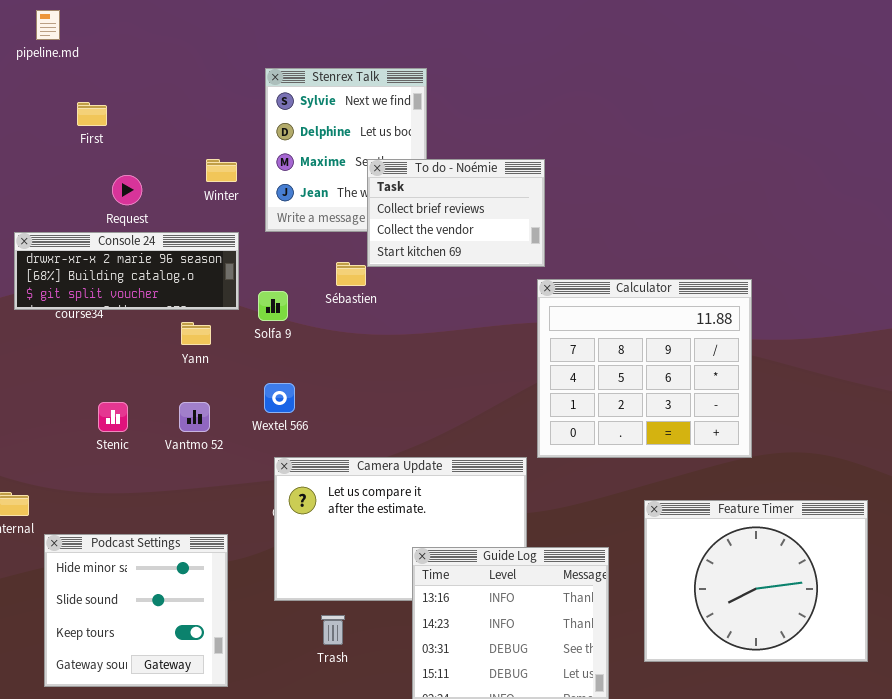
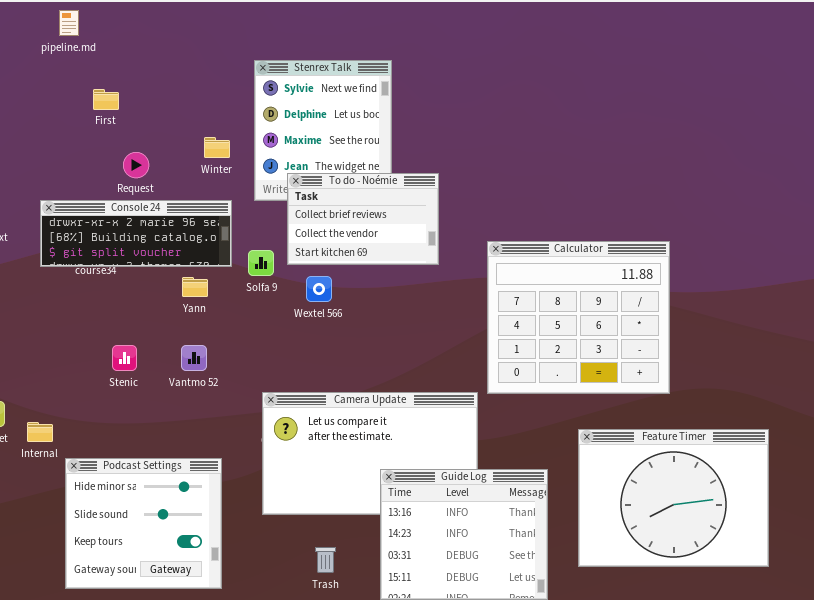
To do - Noémie: [367,159,545,267] -> [287,173,439,265], moved
Wextel 566: [264,383,295,413] -> [306,276,332,302], moved
Trash: [321,615,345,645] -> [315,547,336,573], moved

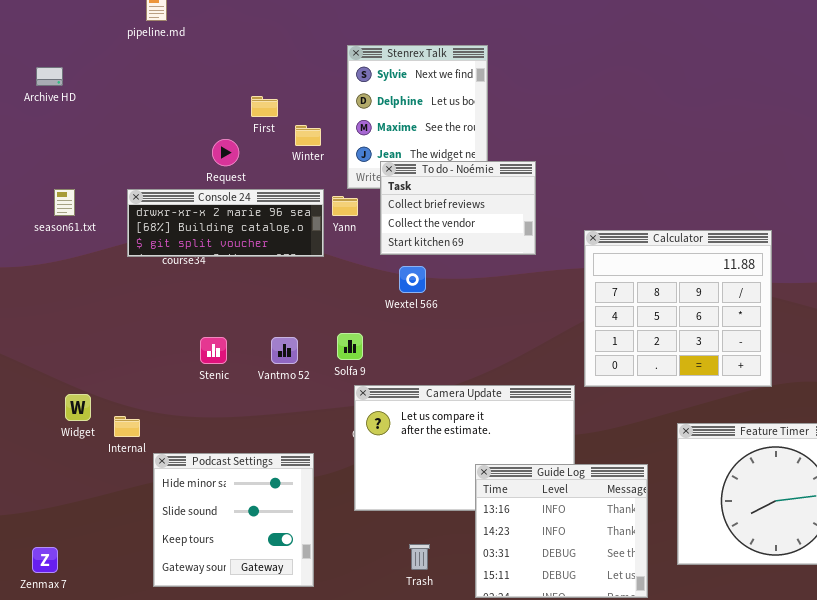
First: [93,89,119,110] -> [251,96,278,117], moved
Solfa 9: [248,250,274,276] -> [337,333,363,360], moved
Yann: [182,277,208,297] -> [332,196,358,216], moved

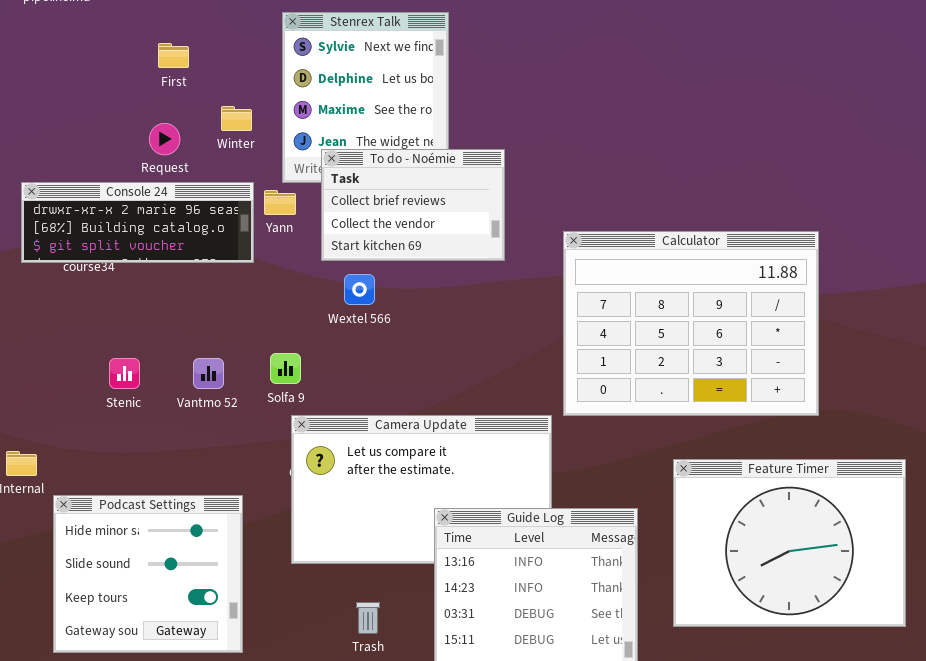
First: [251,96,278,117] -> [158,43,189,68], moved
Request: [212,139,239,166] -> [149,123,180,155], moved
Calculator: [584,230,772,387] -> [563,231,819,416], resized

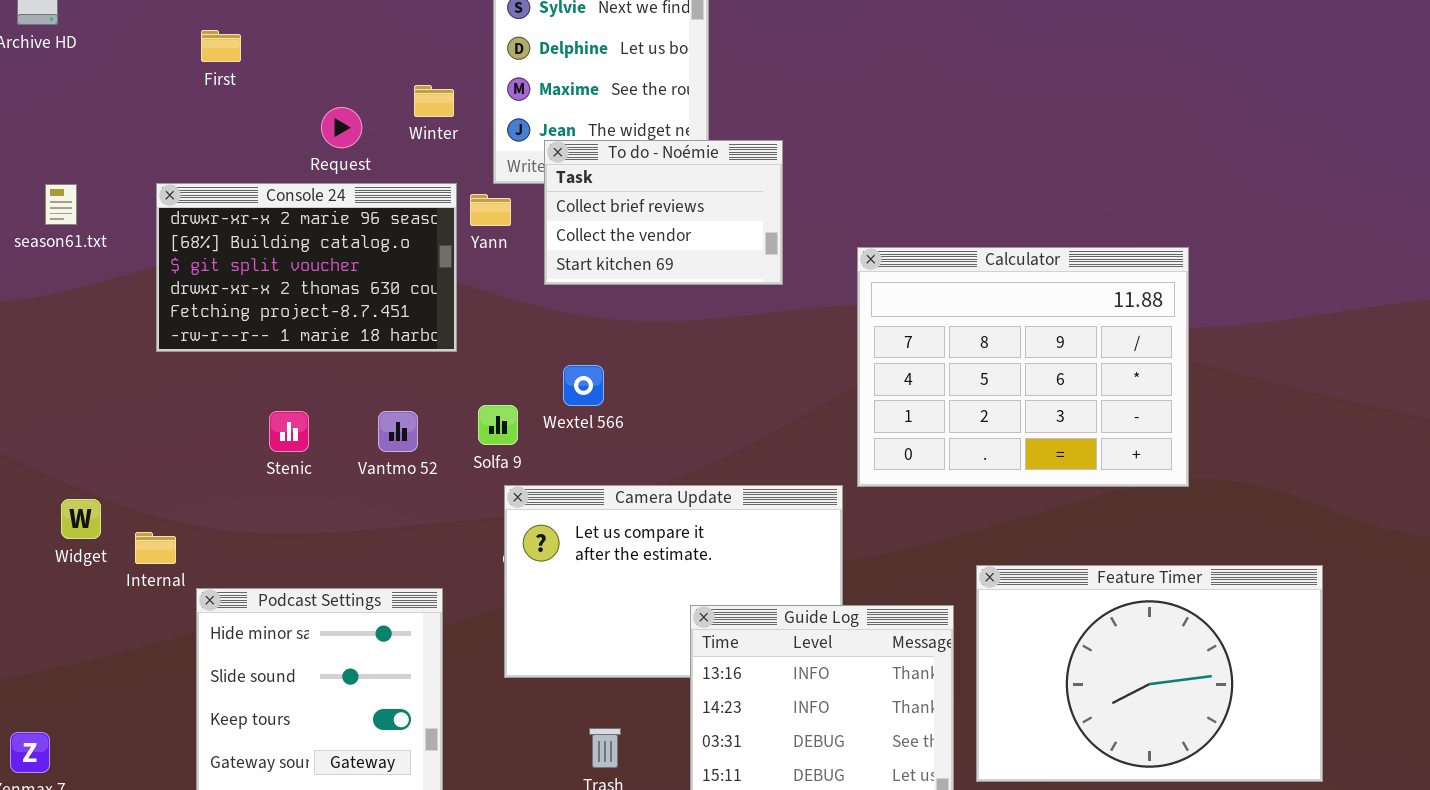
First: [158,43,189,68] -> [201,30,241,62], moved
Console 24: [21,182,254,263] -> [156,183,457,352], resized
Wextel 566: [344,274,375,305] -> [563,365,604,406], moved
Feature Timer: [673,459,906,627] -> [976,565,1323,782], moved, resized

